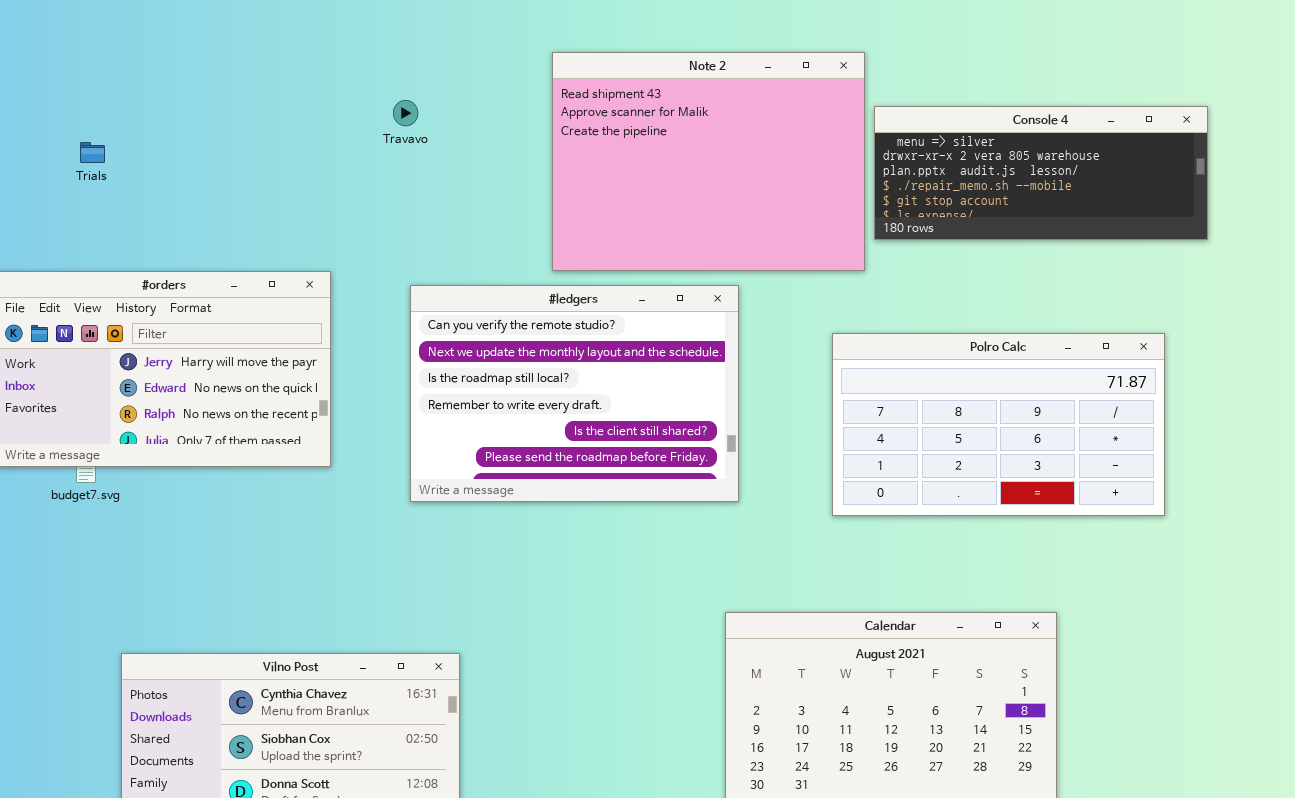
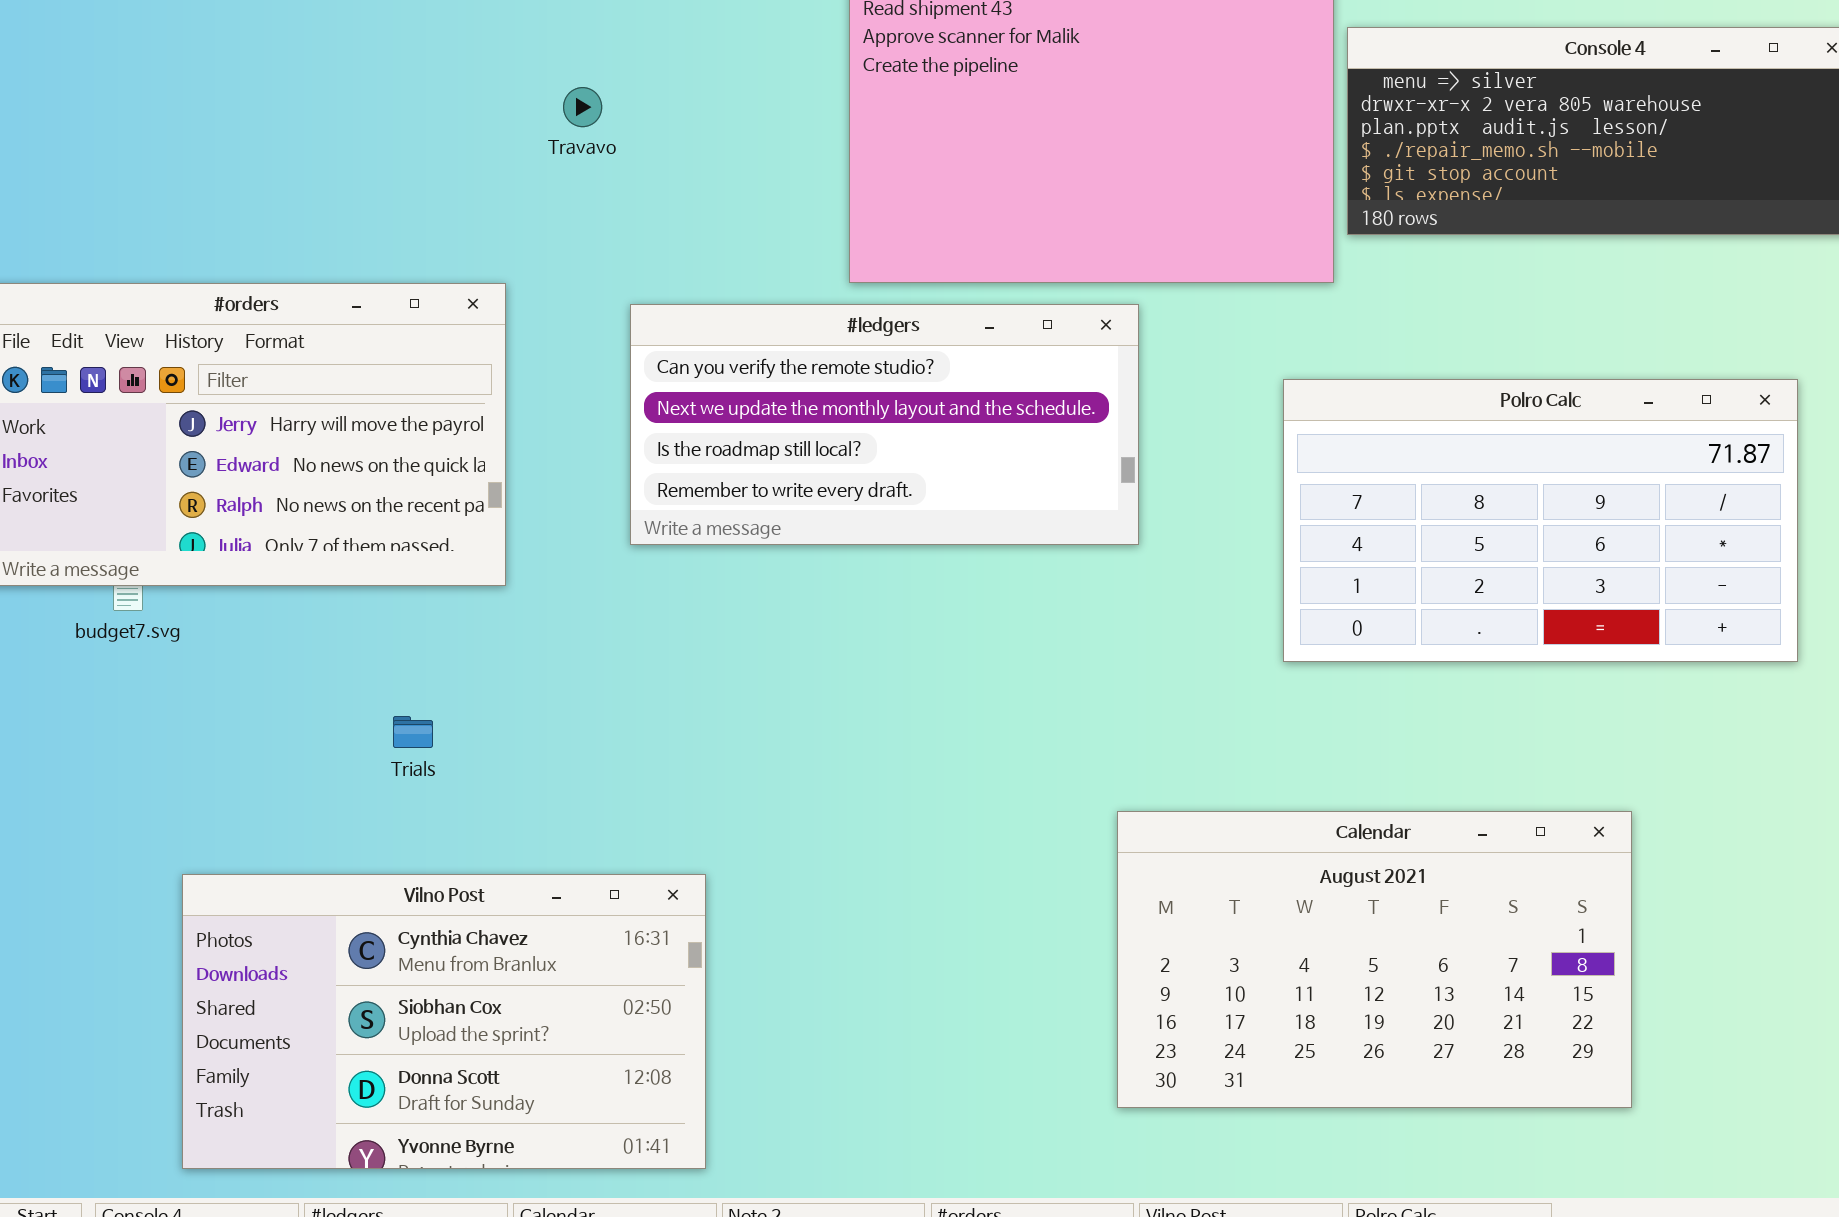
Travavo: [393,100,418,126] -> [563,87,602,127], moved
Trials: [80,142,105,163] -> [393,716,433,748], moved
#ledgers: [410,285,739,502] -> [630,304,1139,545], resized

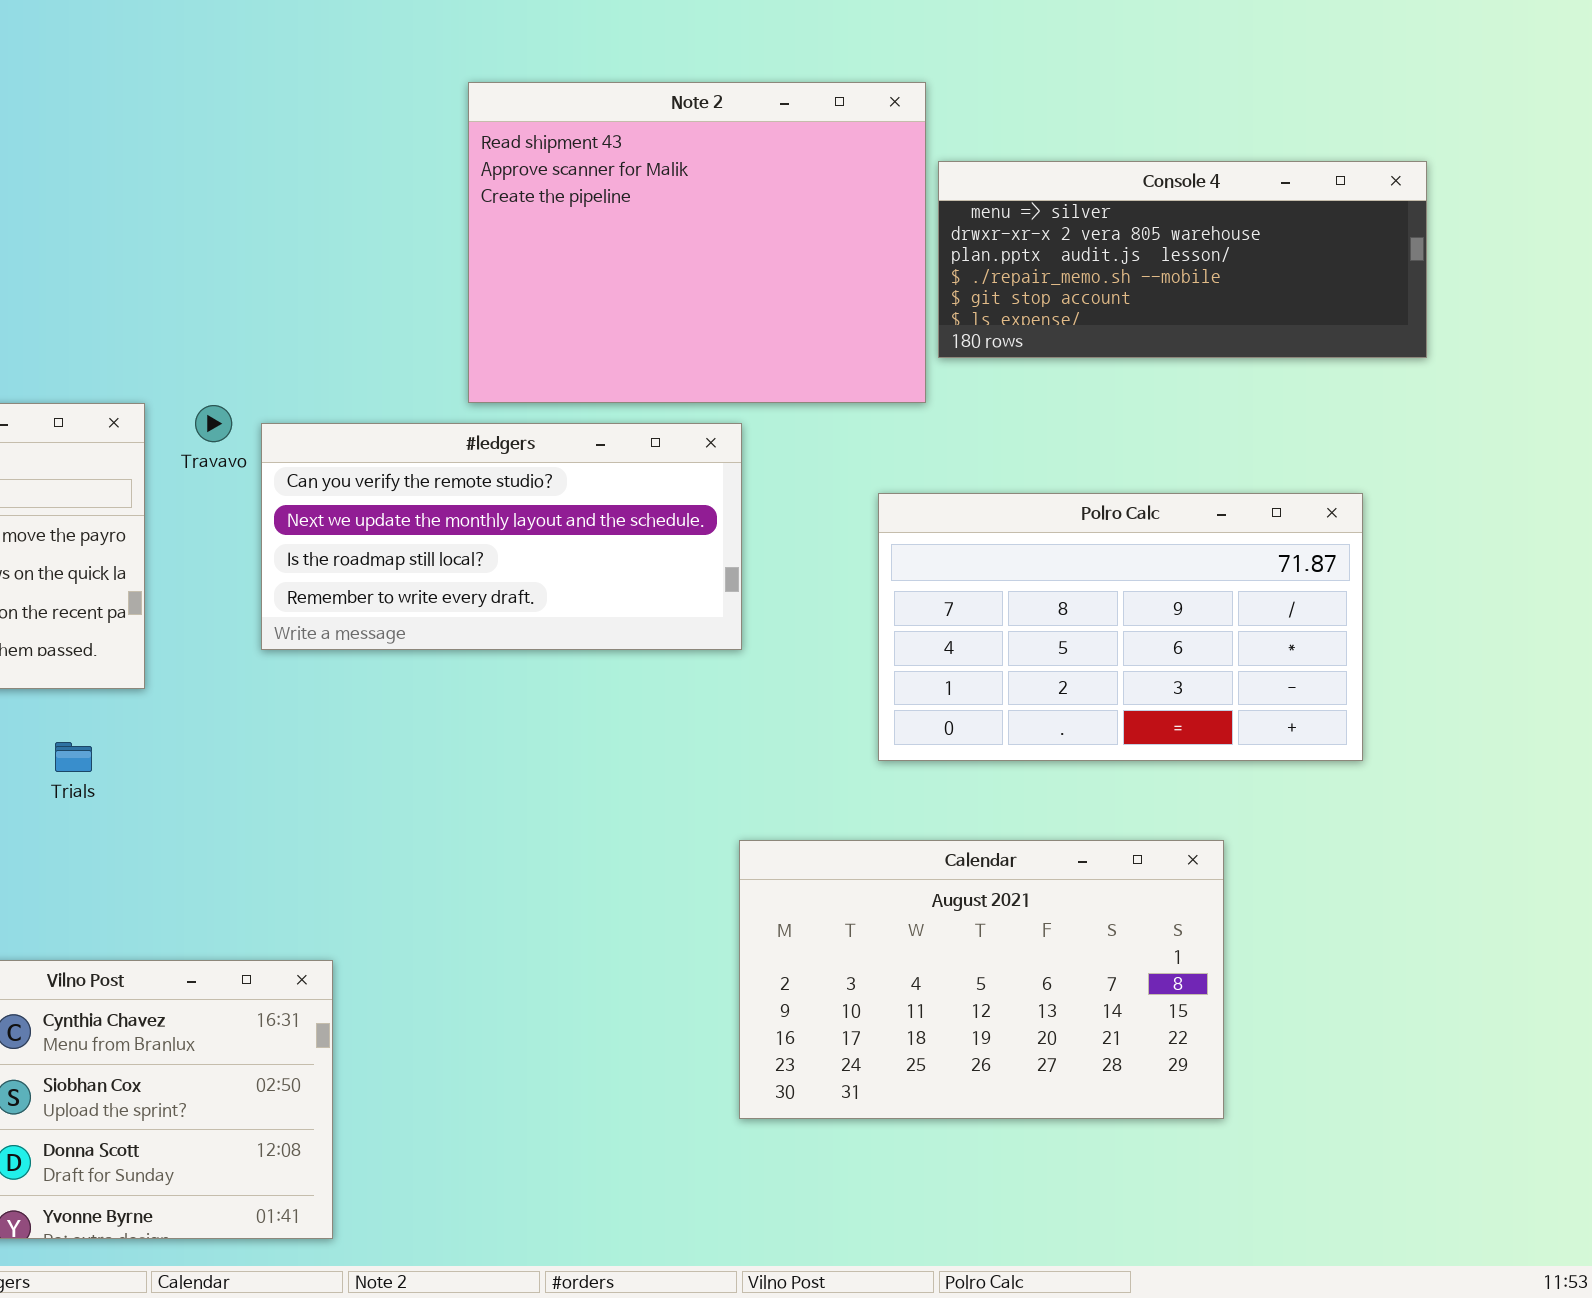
Travavo: [563,87,602,127] -> [195,405,232,442], moved
Trials: [393,716,433,748] -> [55,742,92,772], moved
Calendar: [1117,811,1632,1108] -> [739,840,1224,1119], moved

